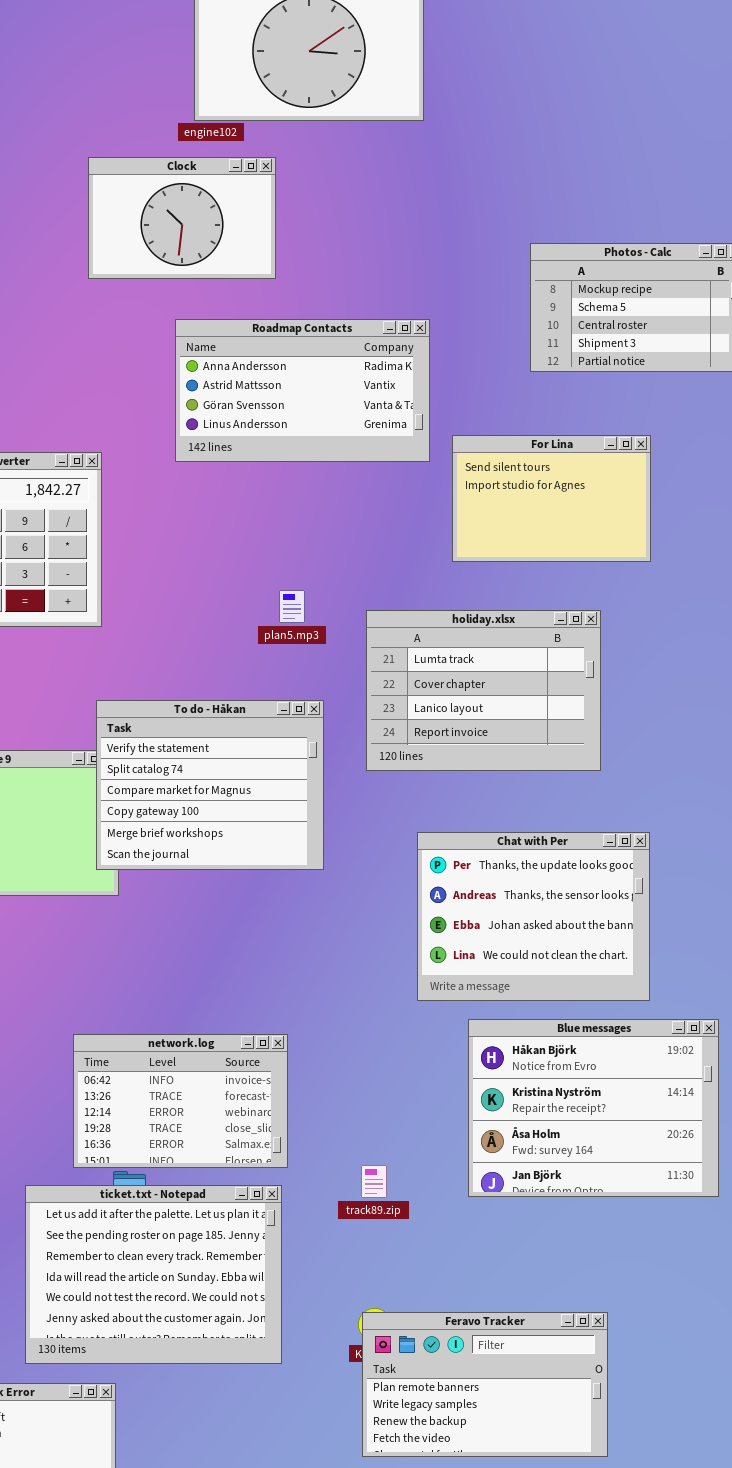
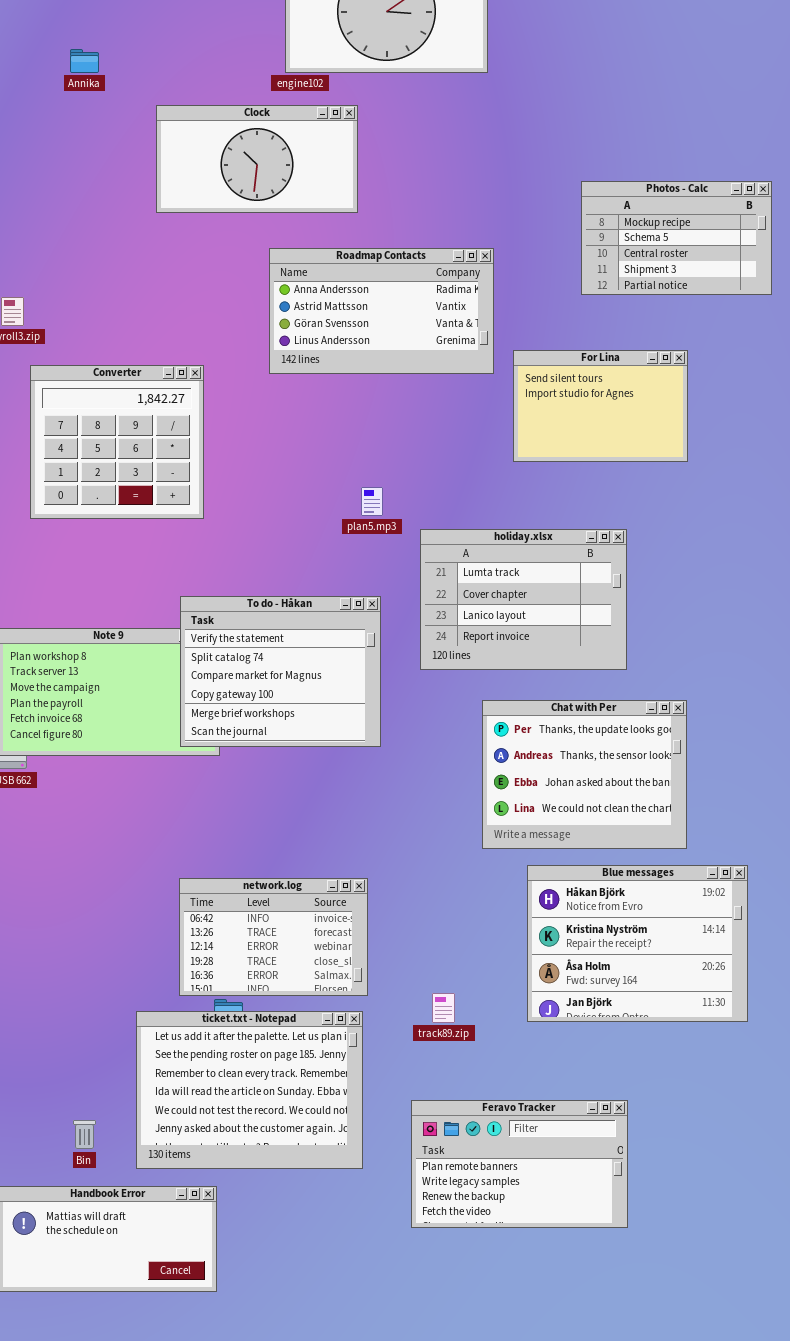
Clock: [88,157,276,279] -> [156,105,358,213], resized
holiday.xlsx: [366,610,601,771] -> [420,529,627,670], moved
To do - Håkan: [96,700,324,870] -> [180,596,381,747], moved
Feravo Tracker: [362,1312,608,1457] -> [411,1100,628,1228], moved

